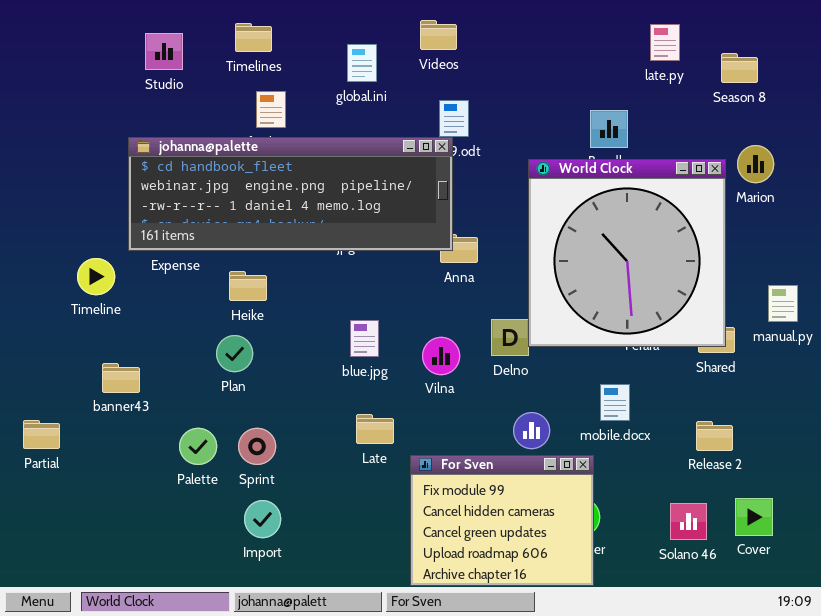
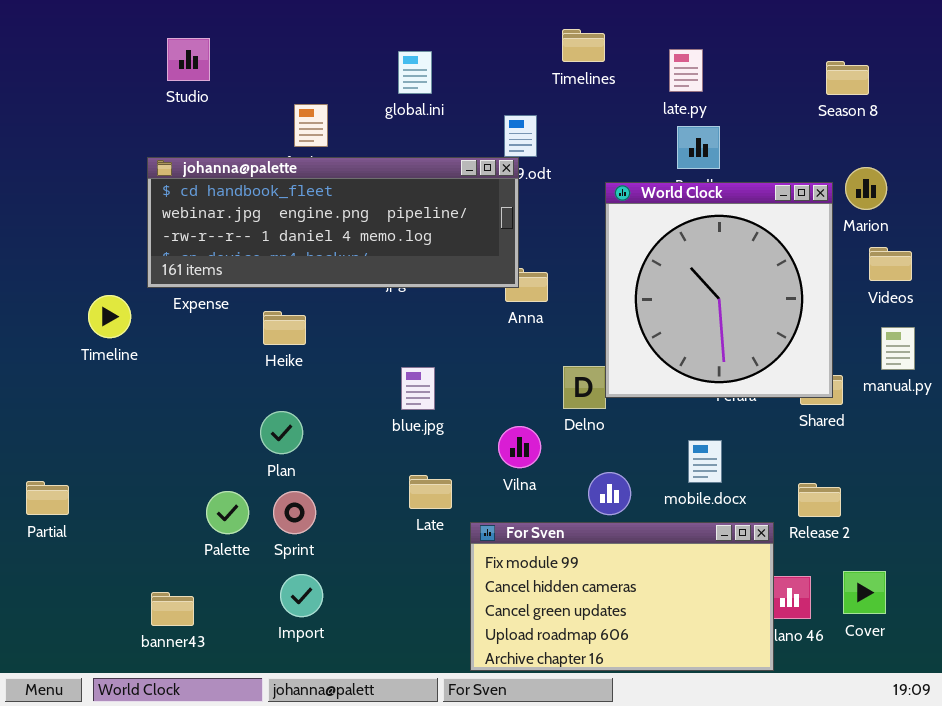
Videos: [420,20,457,50] -> [869,247,912,281], moved
Timelines: [235,23,272,52] -> [562,29,605,62], moved
late.py: [650,24,680,61] -> [669,49,703,92], moved
Plan: [216,335,253,372] -> [260,411,303,454], moved
Vilna: [422,337,460,375] -> [498,426,541,468], moved
banner43: [102,363,140,393] -> [151,592,194,626], moved
For Sven: [410,455,594,586] -> [470,522,774,671], resized

